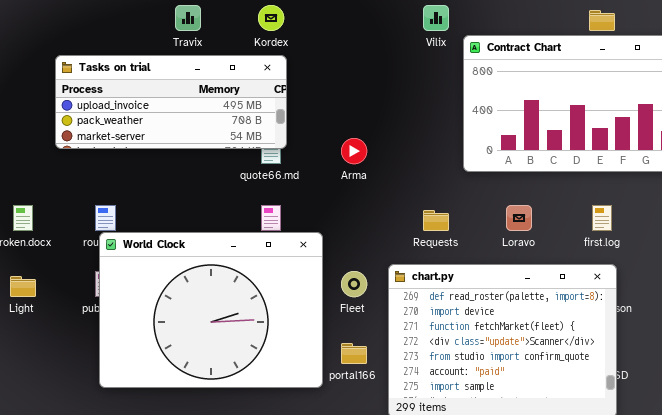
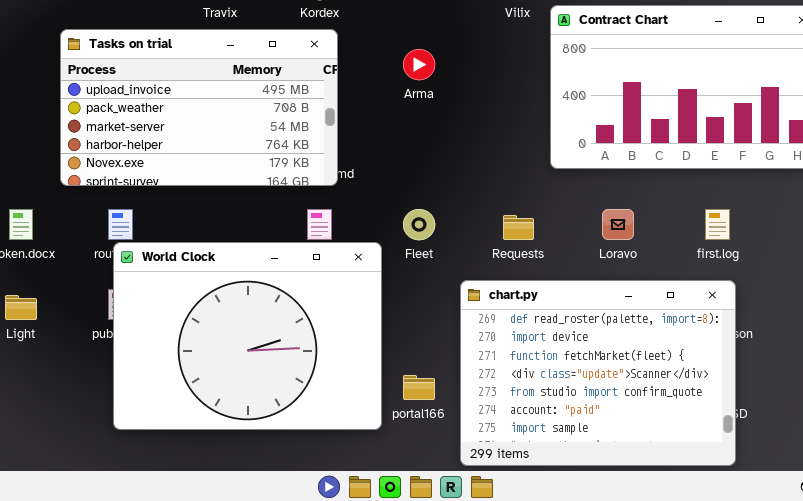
Tasks on trial: [55,55,287,149] -> [60,29,338,186], resized
Arma: [341,138,367,164] -> [403,49,435,80], moved
Fleet: [341,271,367,297] -> [403,209,435,240], moved

